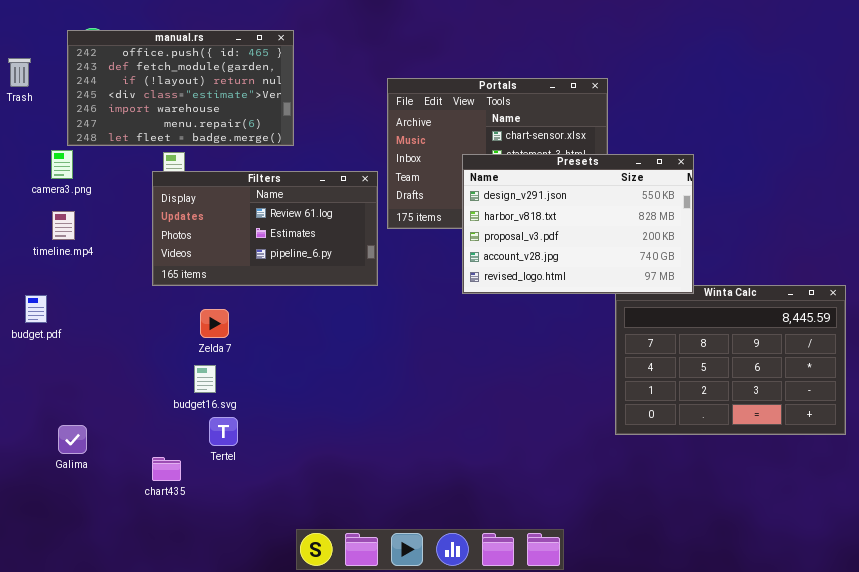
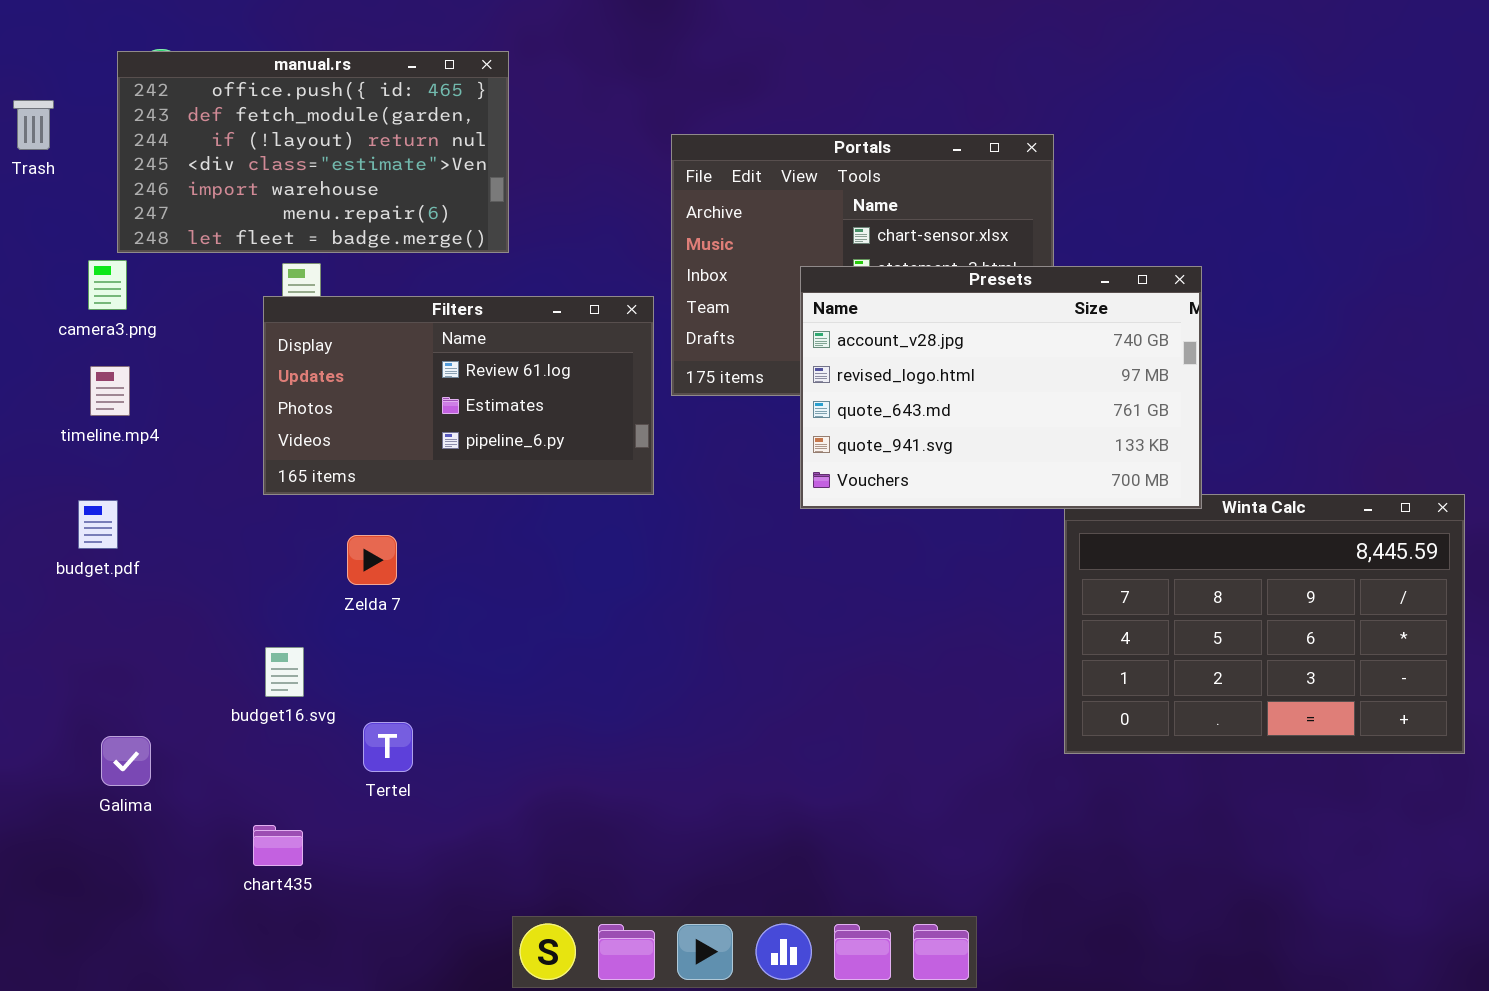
Presets: [462,154,694,294] -> [800,266,1202,509], scrolled down 3 rows
budget.pdf: [25,295,47,323] -> [78,500,118,549], moved
budget16.svg: [194,365,216,393] -> [265,647,304,697], moved
chart435: [152,457,181,481] -> [253,825,303,866], moved

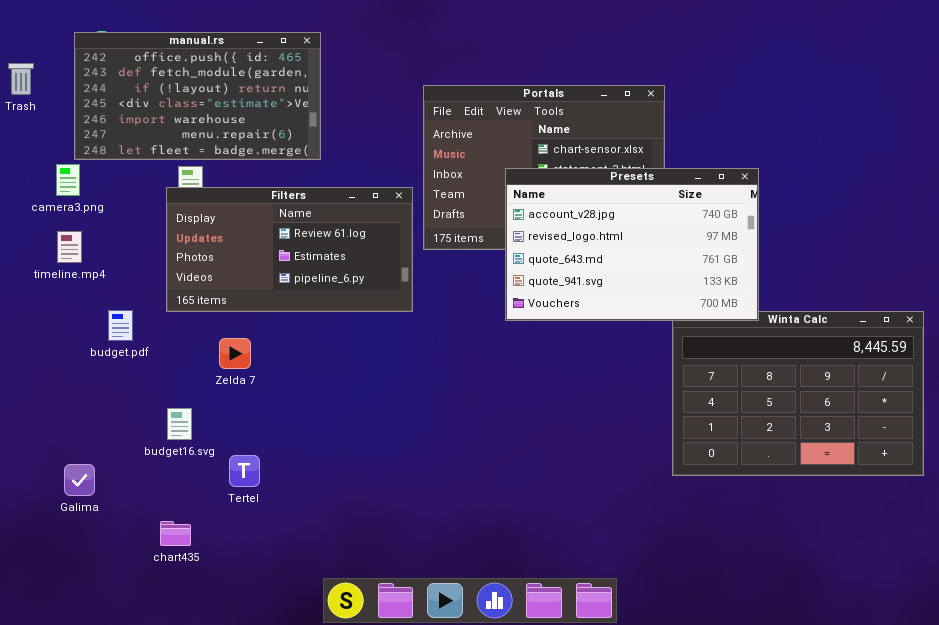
budget.pdf: [78,500,118,549] -> [108,310,133,341], moved

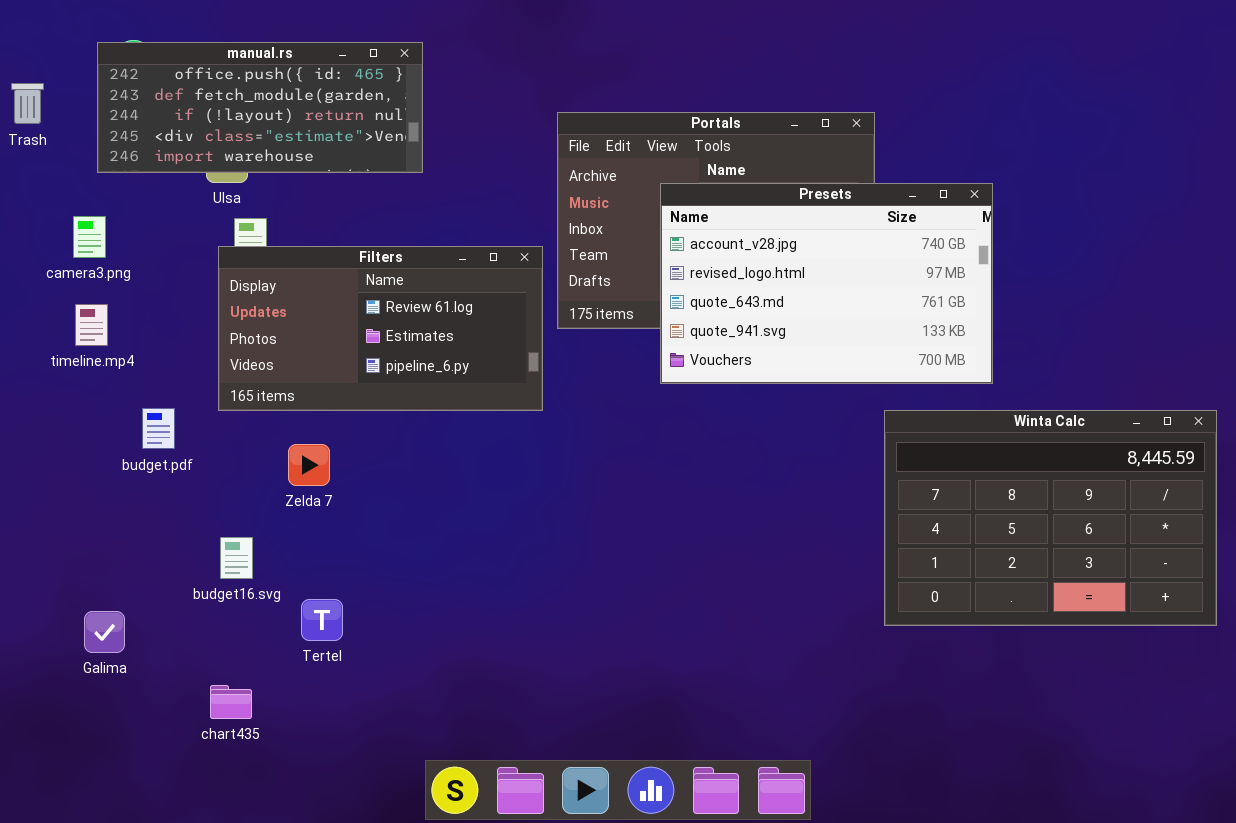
manual.rs: [74,32,321,160] -> [97,42,423,173], resized
Presets: [505,168,759,321] -> [660,183,993,384], moved

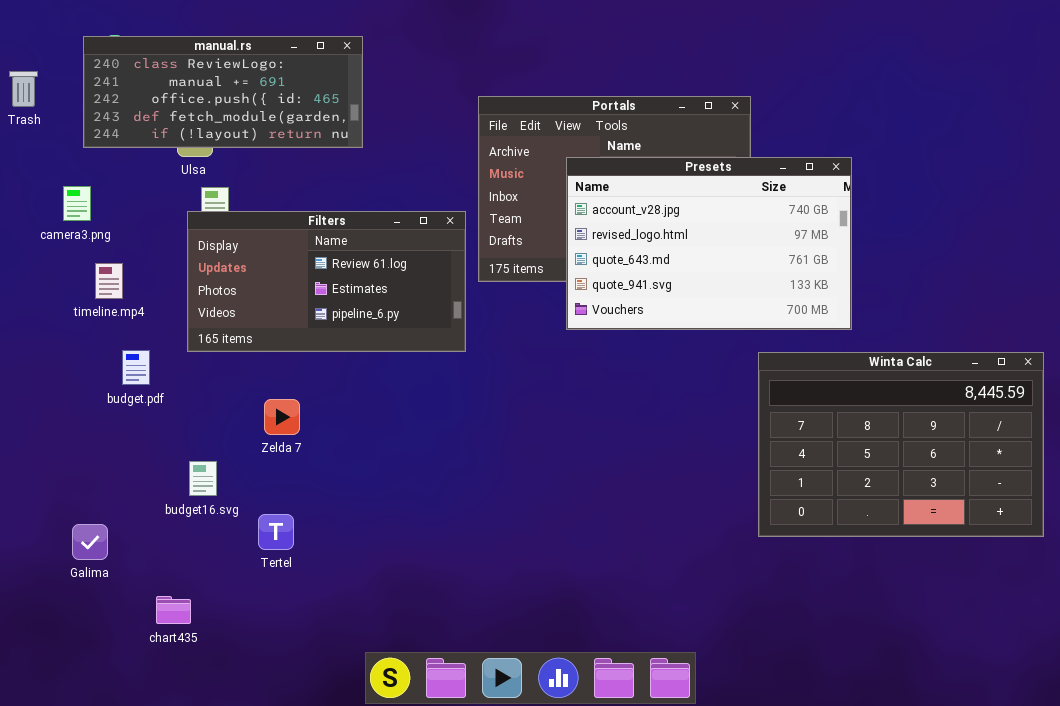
manual.rs: [97,42,423,173] -> [83,36,363,148], scrolled up 2 rows
timeline.mp4: [75,304,108,346] -> [95,263,123,299], moved
Zelda 7: [288,444,330,486] -> [264,399,300,435], moved
chart435: [210,685,252,719] -> [156,596,191,624], moved

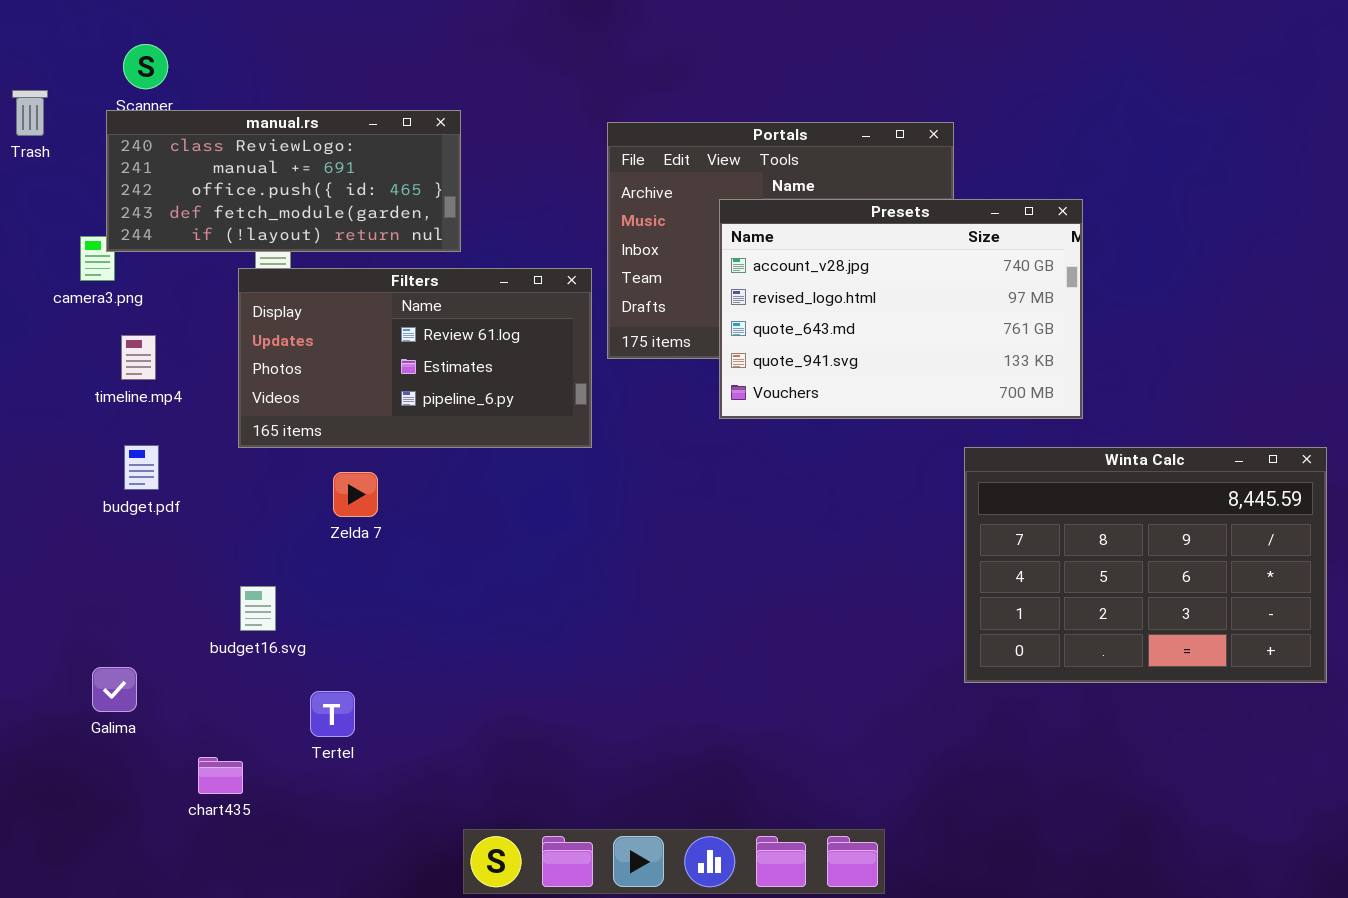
manual.rs: [83,36,363,148] -> [106,110,461,252], moved
budget.pdf: [122,350,150,385] -> [124,445,159,490], moved
Zelda 7: [264,399,300,435] -> [333,472,378,517], moved
Tertel: [258,514,294,550] -> [310,691,355,737], moved

